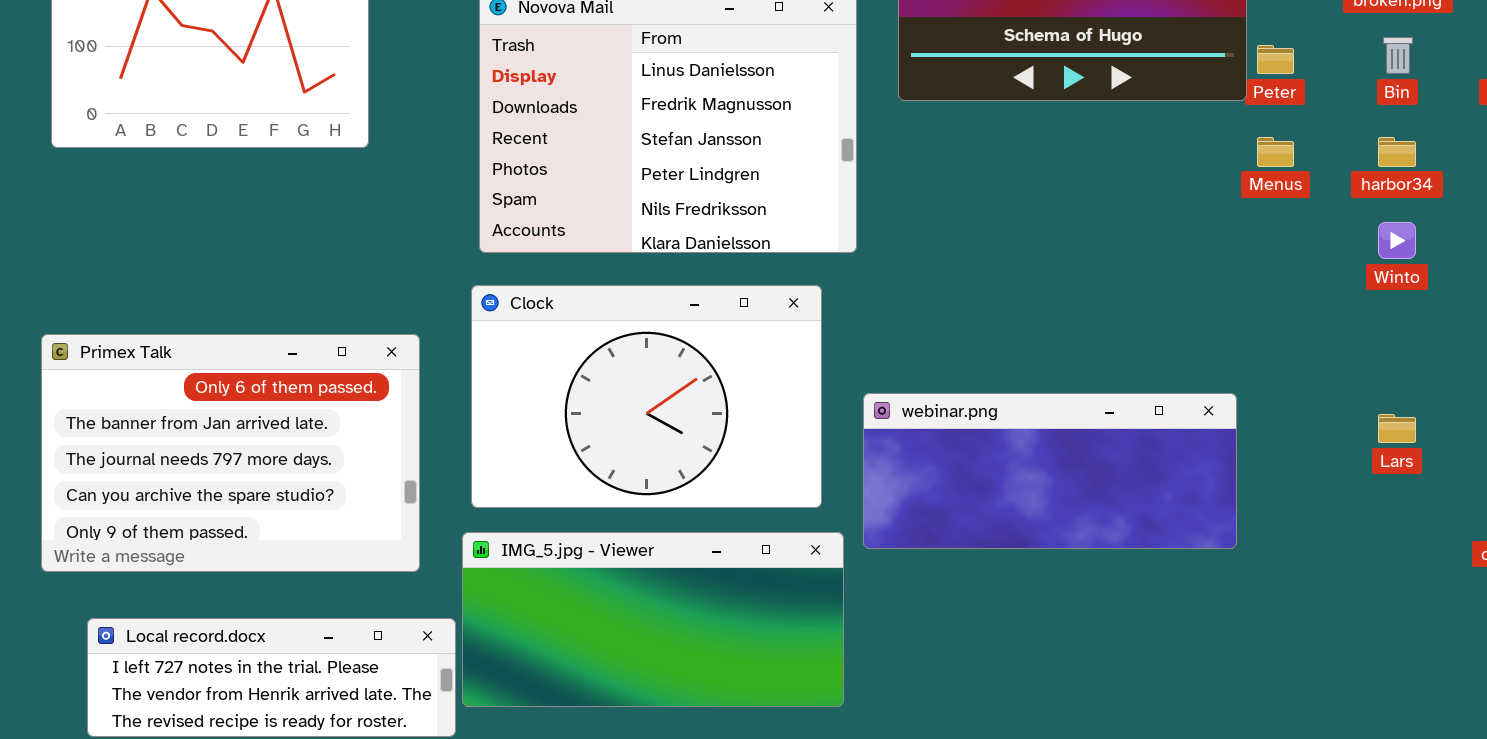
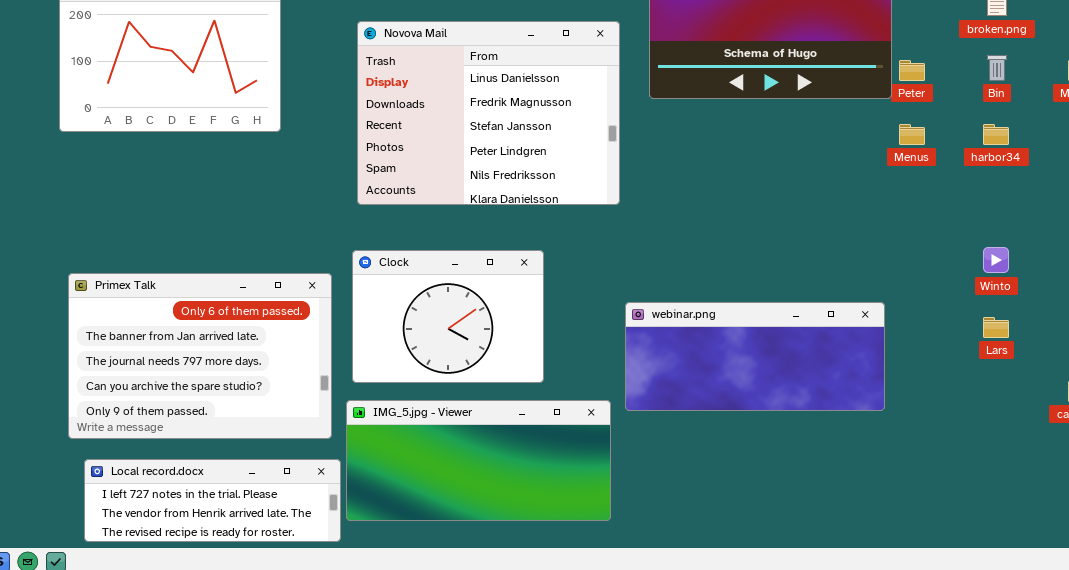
Winto: [1378,222,1416,259] -> [983,247,1009,273], moved
Clock: [471,285,822,508] -> [352,250,544,383], resized
Primex Talk: [41,334,420,572] -> [68,273,332,439], moved

